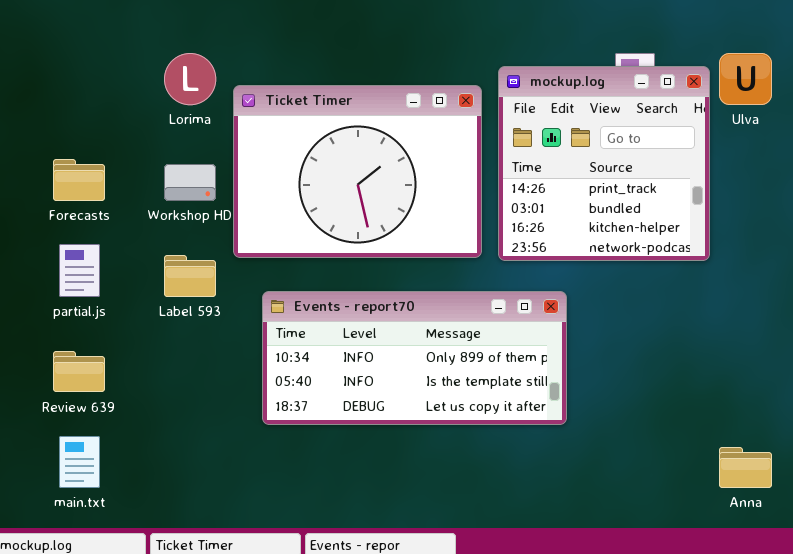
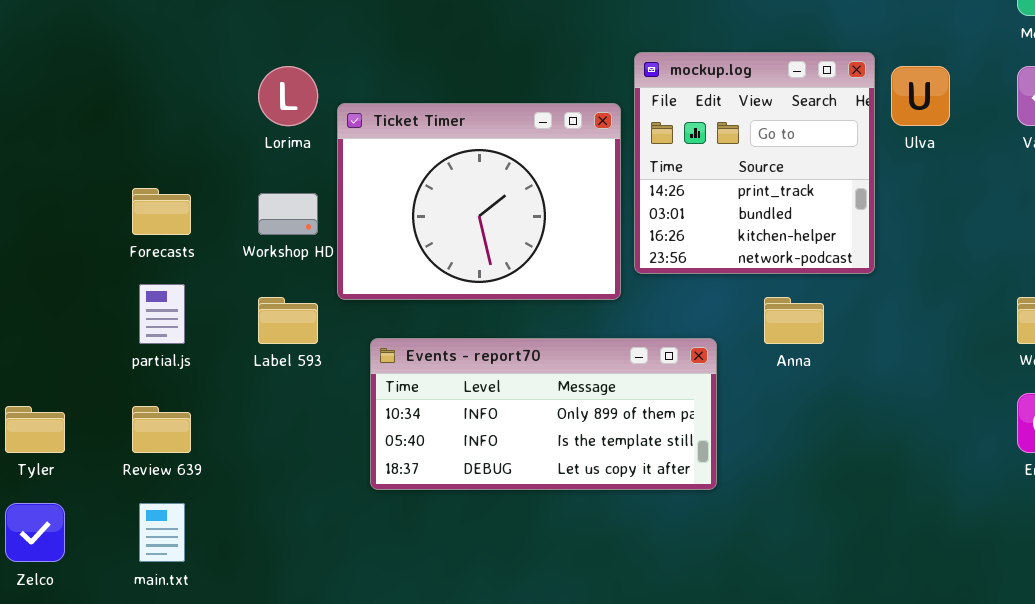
mockup.log: [498,66,710,261] -> [634,52,875,274], moved
Anna: [719,447,772,488] -> [764,297,824,344], moved

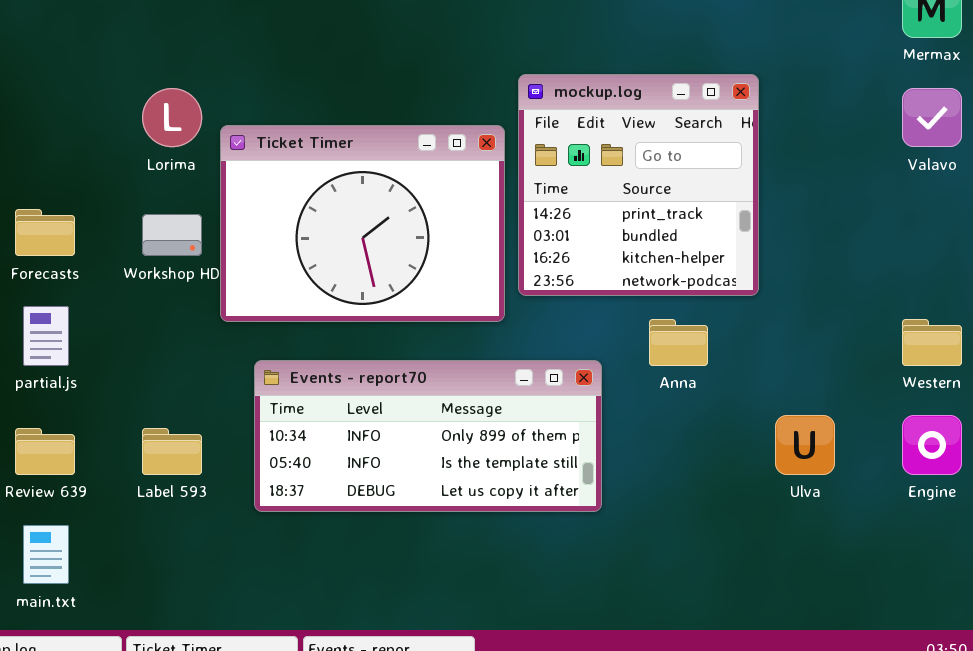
Ulva: [891,66,950,126] -> [775,415,835,475], moved
Label 593: [258,297,318,344] -> [142,428,202,475], moved

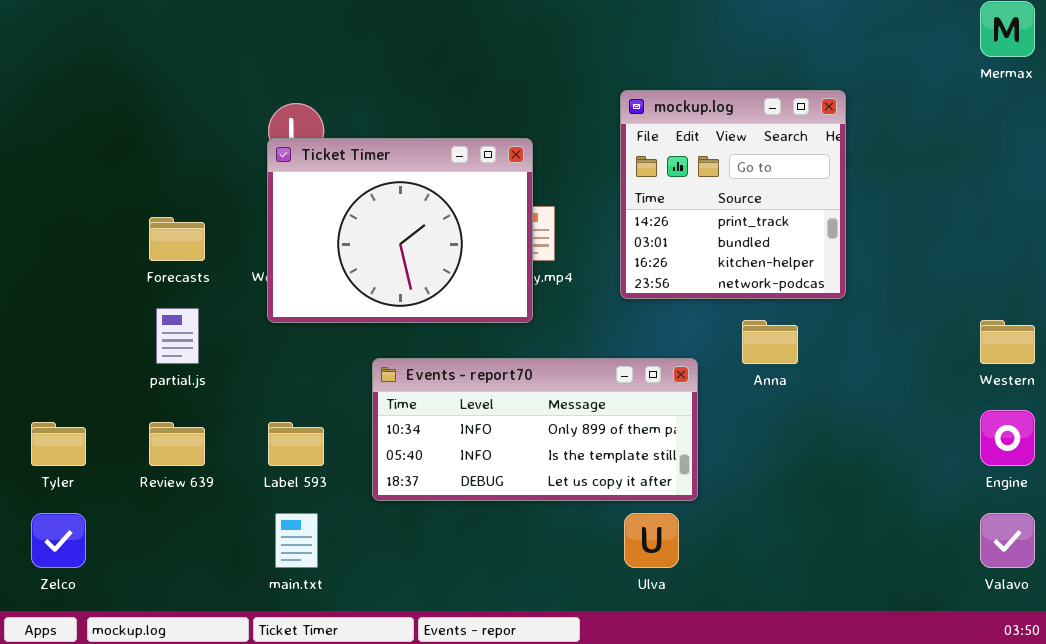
Valavo: [902,88,962,147] -> [980,513,1035,568], moved
Ticket Timer: [220,125,505,322] -> [267,138,533,323], moved
Ulva: [775,415,835,475] -> [624,513,679,568], moved
main.txt: [23,525,69,584] -> [275,513,318,568], moved

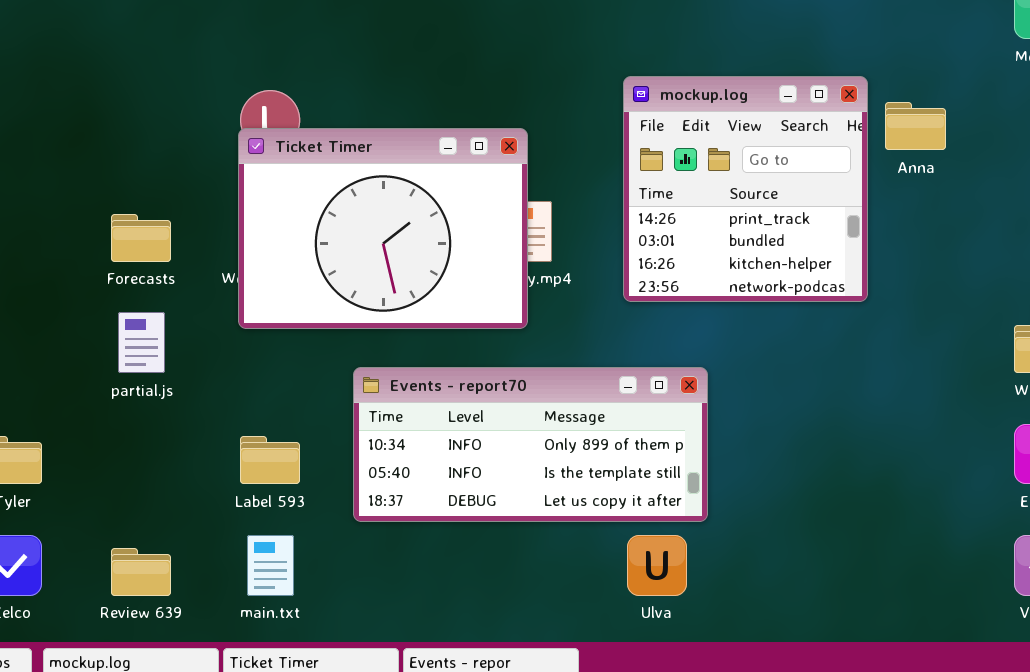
Anna: [742,320,798,364] -> [885,102,946,150], moved
Review 639: [149,422,205,466] -> [111,548,171,596], moved

